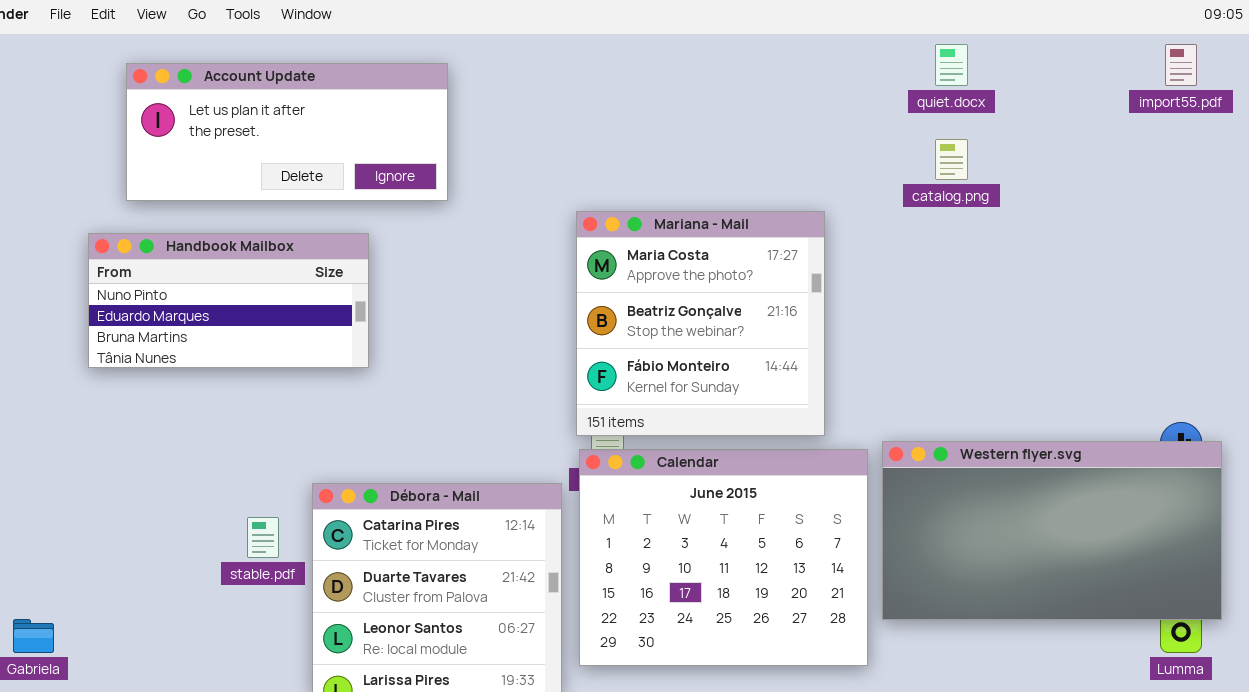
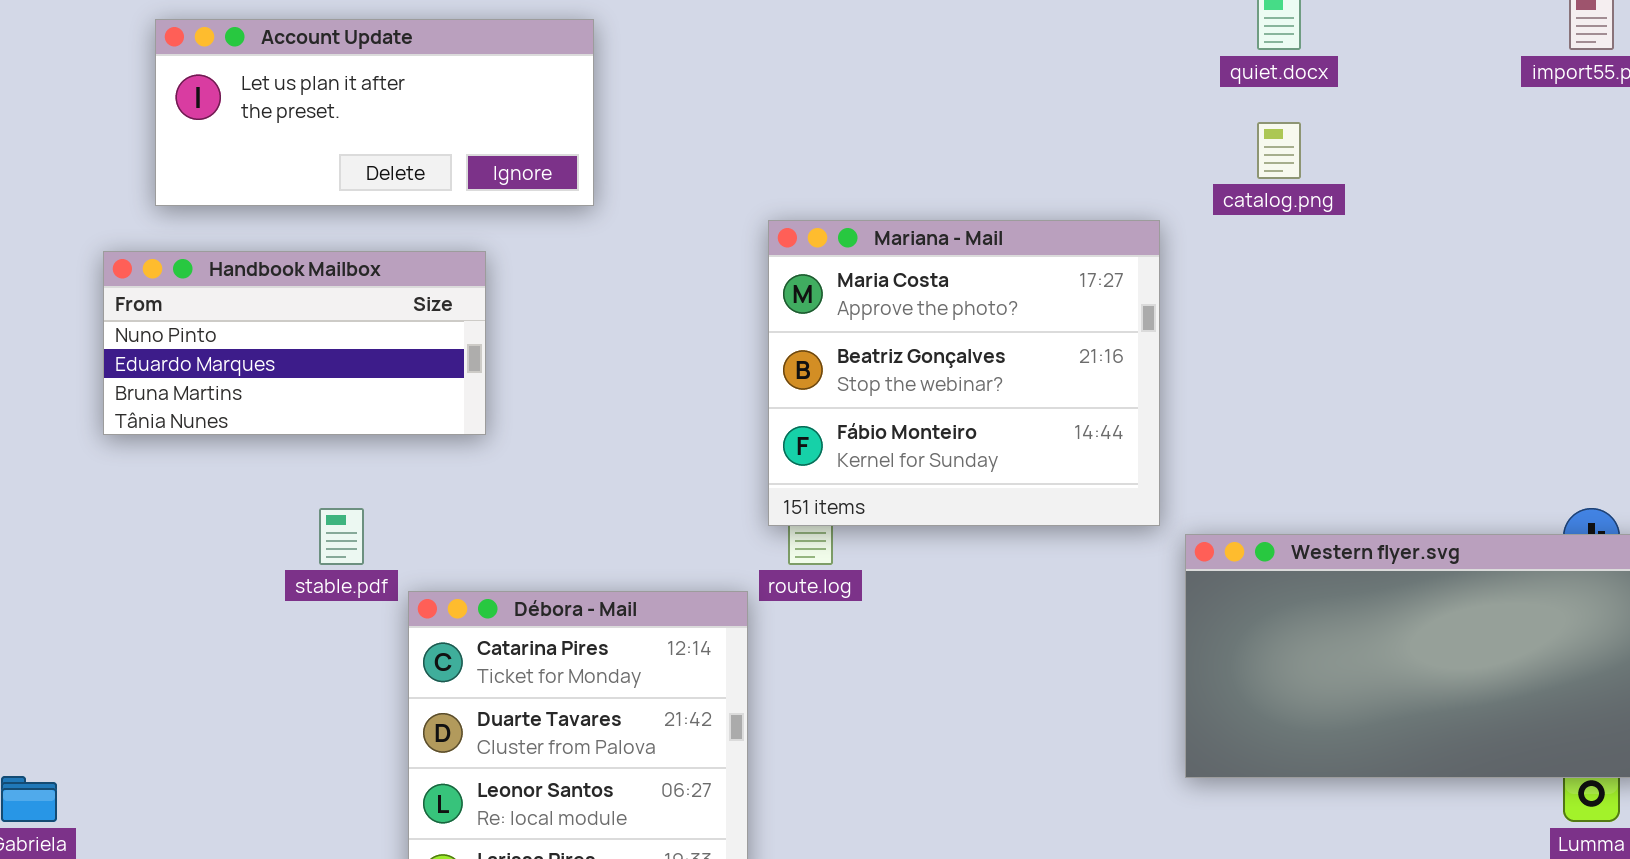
Mariana - Mail: [576,211,825,436] -> [768,220,1160,526], resized
Calendar: [579,449,868,666] -> none, closed
stable.pdf: [247,517,279,558] -> [319,508,364,565], moved

